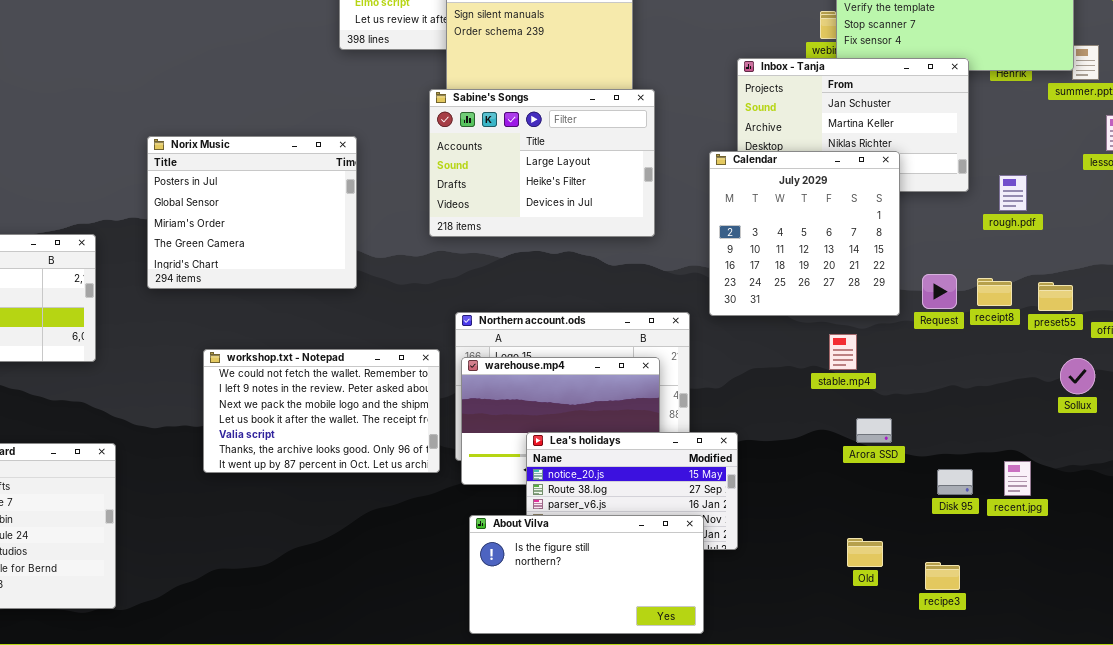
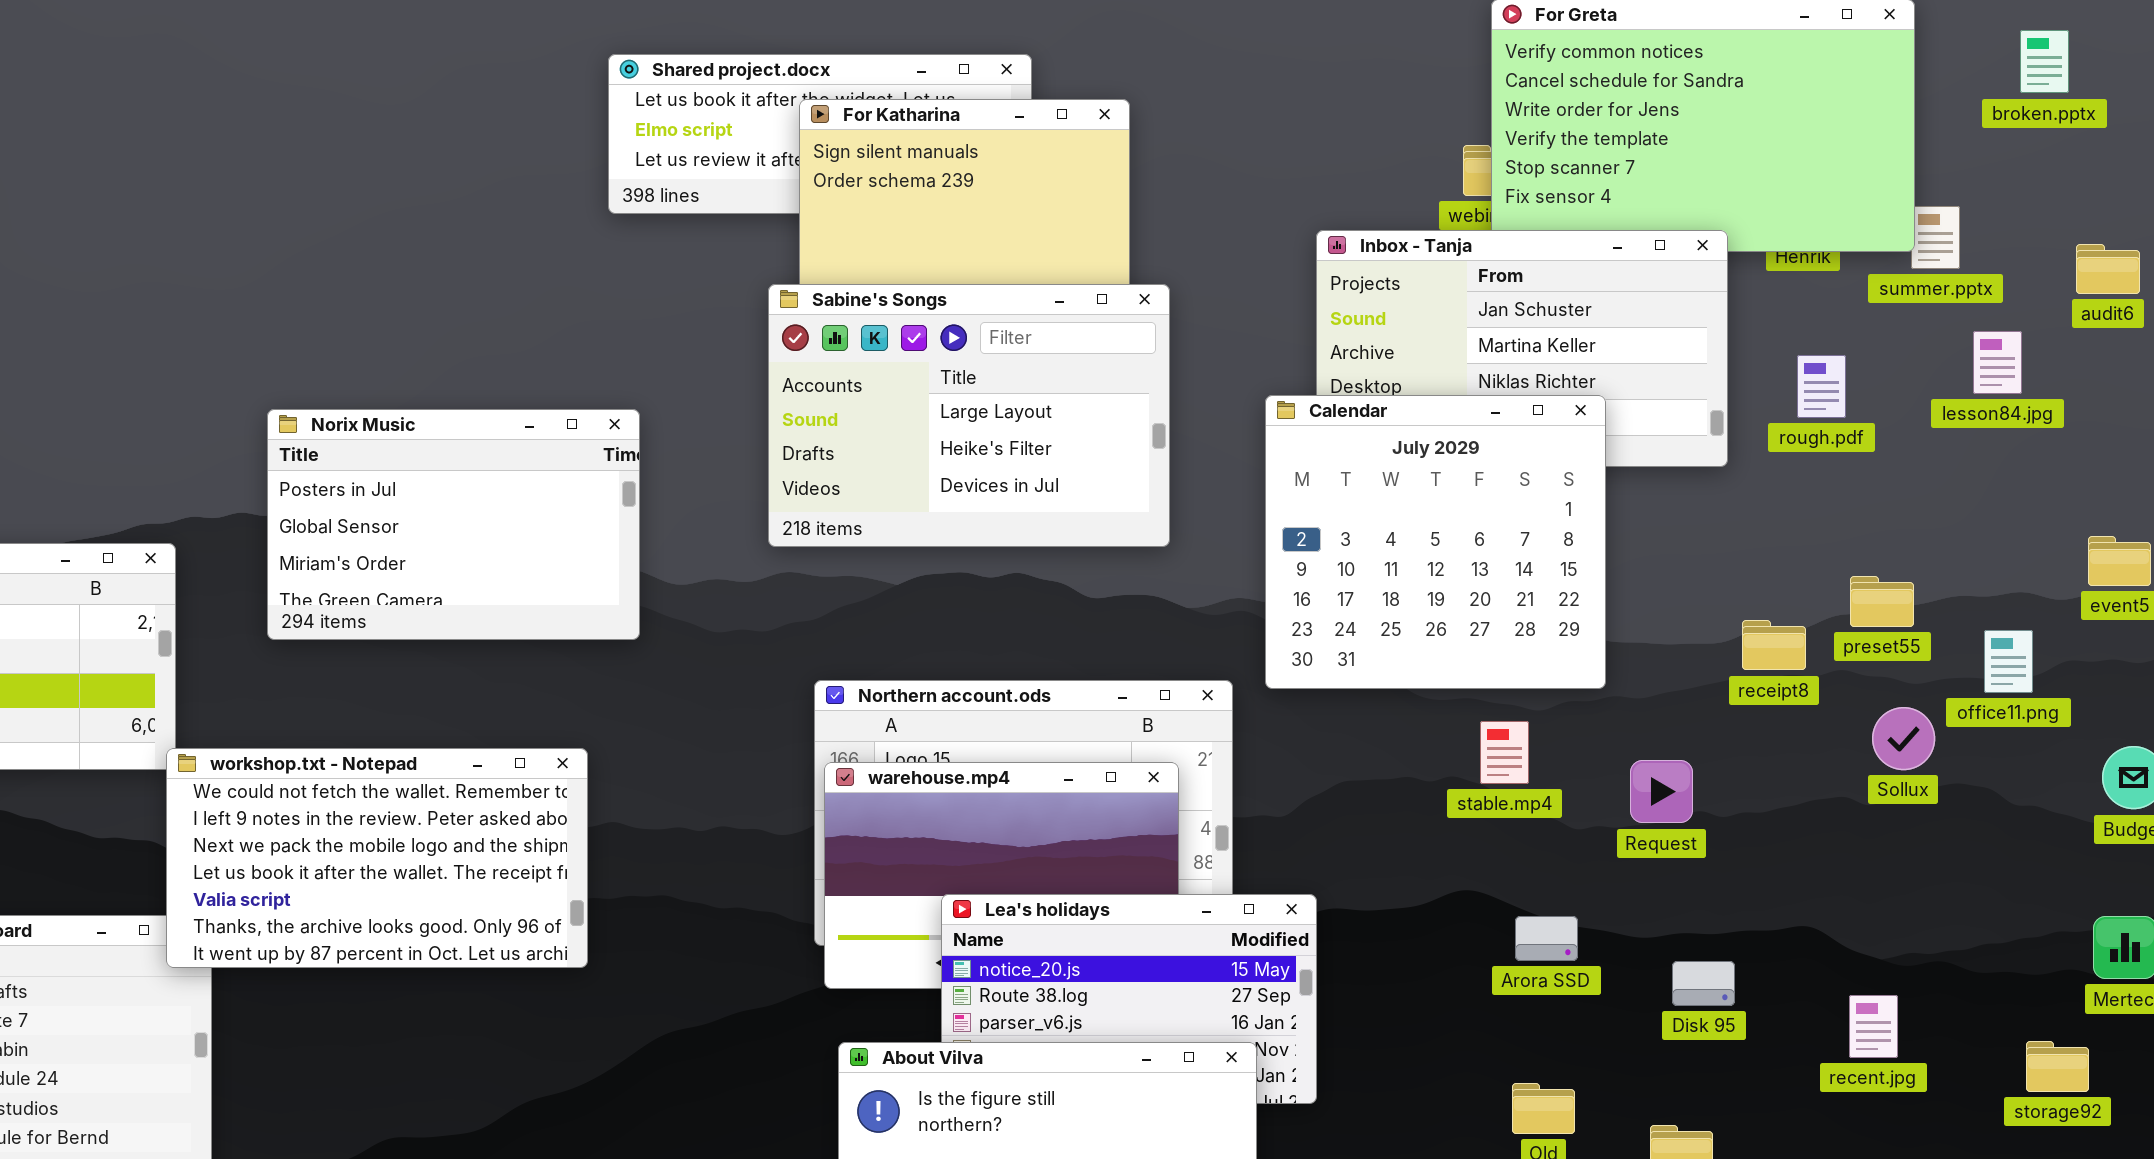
Norix Music: [147,136,357,289] -> [267,409,640,640], resized
rough.pdf: [999,175,1027,211] -> [1797,355,1846,418], moved
Request: [922,274,957,309] -> [1630,760,1693,823], moved
preset55: [1038,282,1073,311] -> [1850,576,1914,627], moved
workshop.txt - Notepad: [203,349,440,473] -> [166,748,588,968], moved
Sollux: [1060,358,1095,394] -> [1872,707,1935,770], moved
Arora SSD: [856,418,892,443] -> [1515,916,1578,961], moved
recent.jpg: [1004,461,1031,496] -> [1849,995,1898,1058], moved

